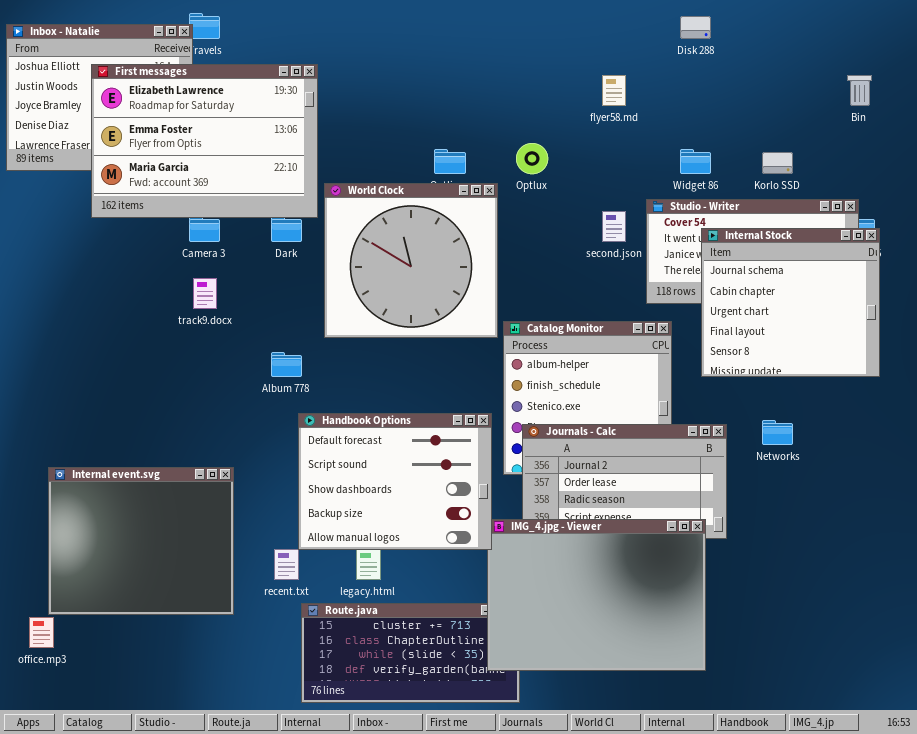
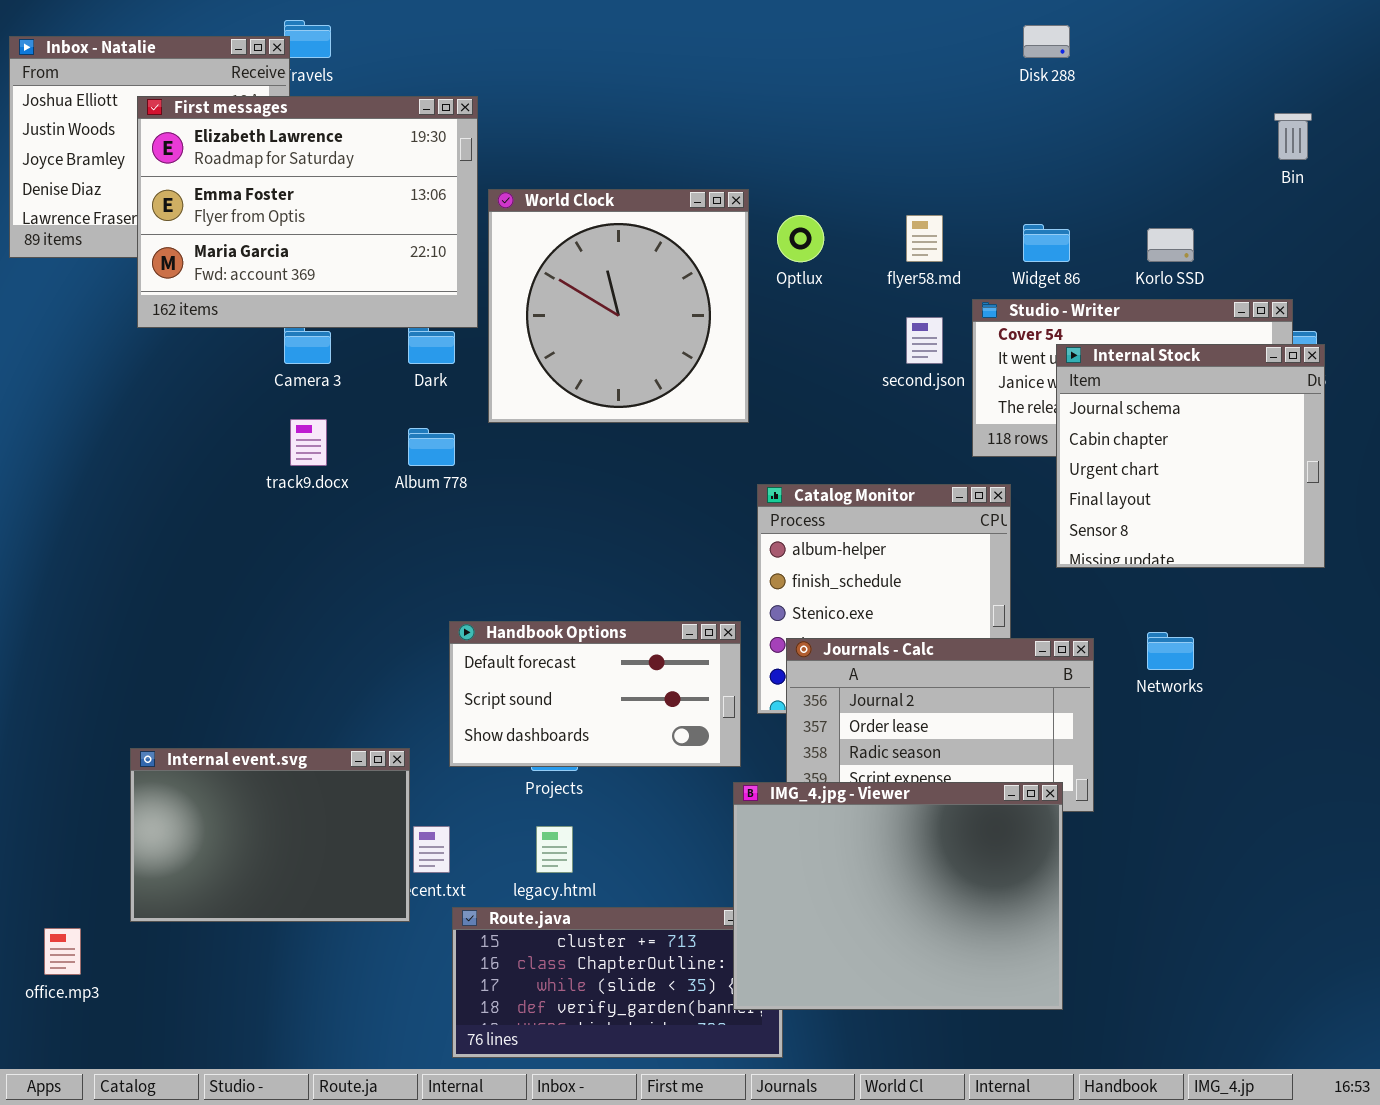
flyer58.md: [602,75,626,106] -> [906,215,943,262], moved
World Clock: [324,183,498,338] -> [488,189,749,423], moved
Album 778: [271,352,302,377] -> [408,428,455,466], moved
Handbook Options: [298,413,492,550] -> [449,621,741,767], resized
Internal event.svg: [48,467,234,615] -> [130,748,410,922], moved, resized

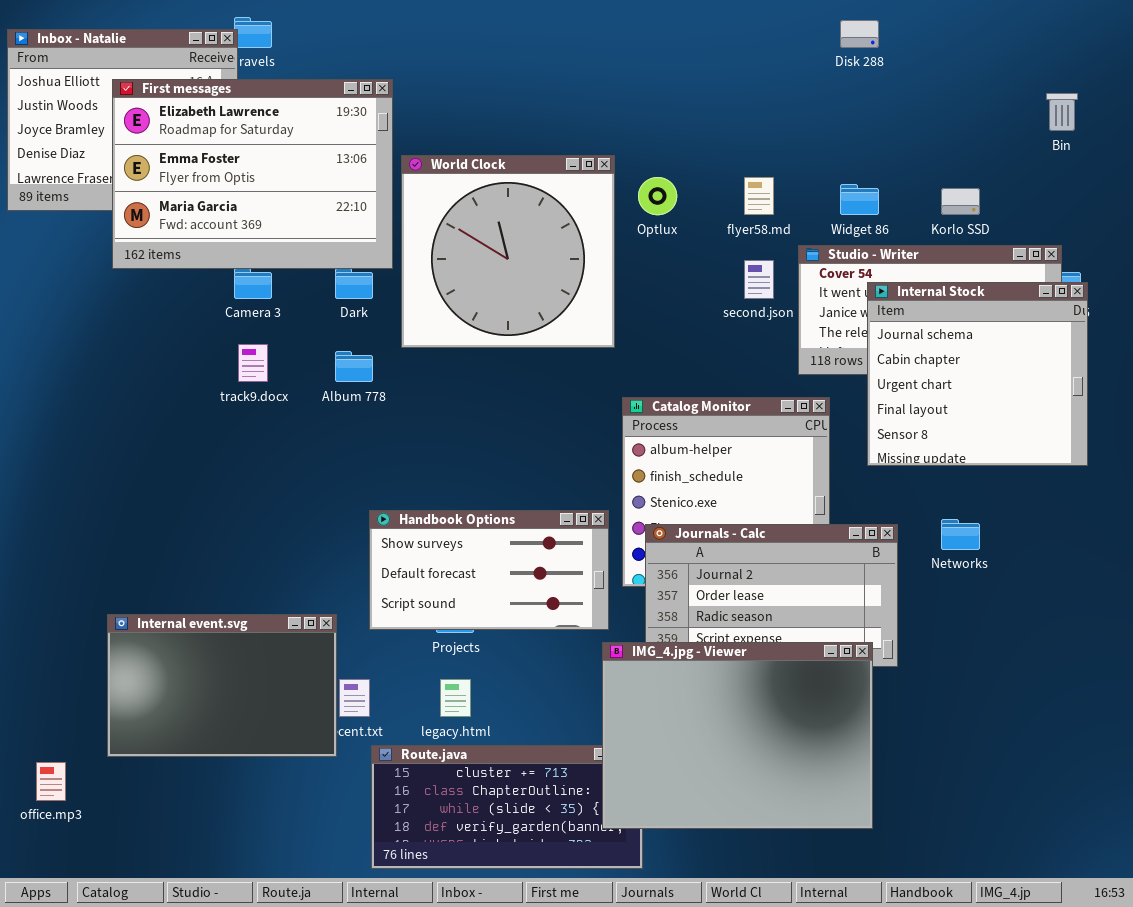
Handbook Options: [449,621,741,767] -> [369,510,609,630], scrolled up 1 row

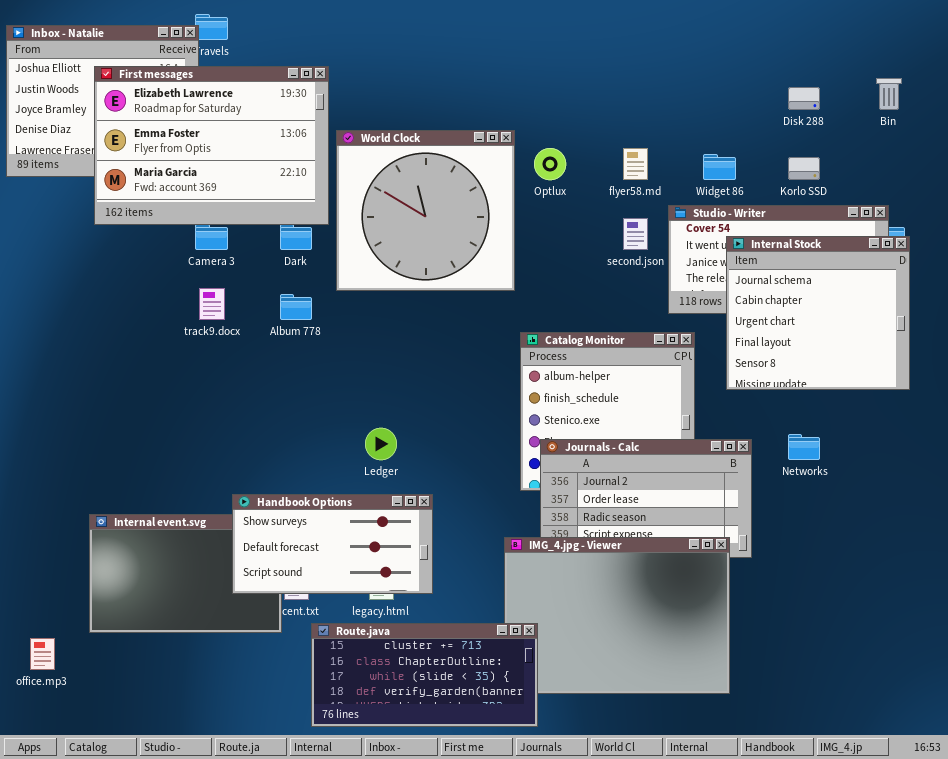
Disk 288: [840,20,879,48] -> [788,87,820,110], moved
Handbook Options: [369,510,609,630] -> [232,494,433,594], moved
Route.java: [371,745,643,869] -> [311,623,538,727], raised

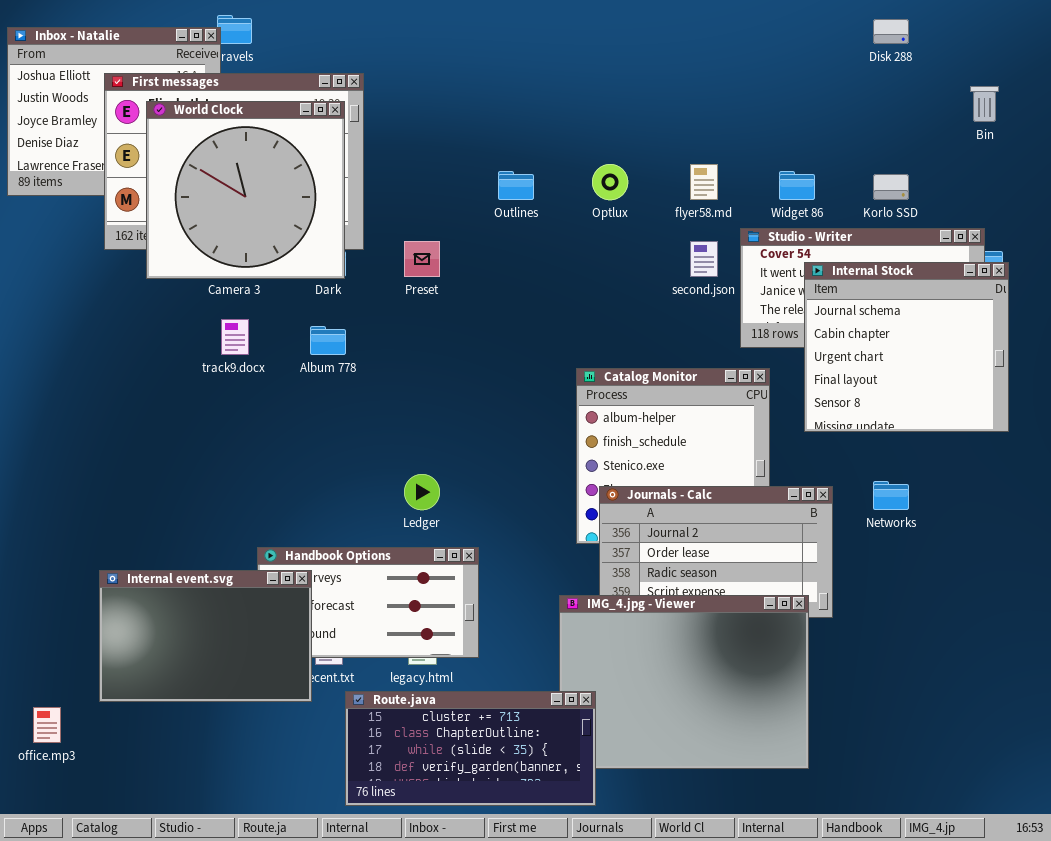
Disk 288: [788,87,820,110] -> [873,19,909,44], moved
World Clock: [336,130,515,291] -> [146,101,345,279], moved
Internal event.svg: [89,514,282,633] -> [99,570,312,702], raised

